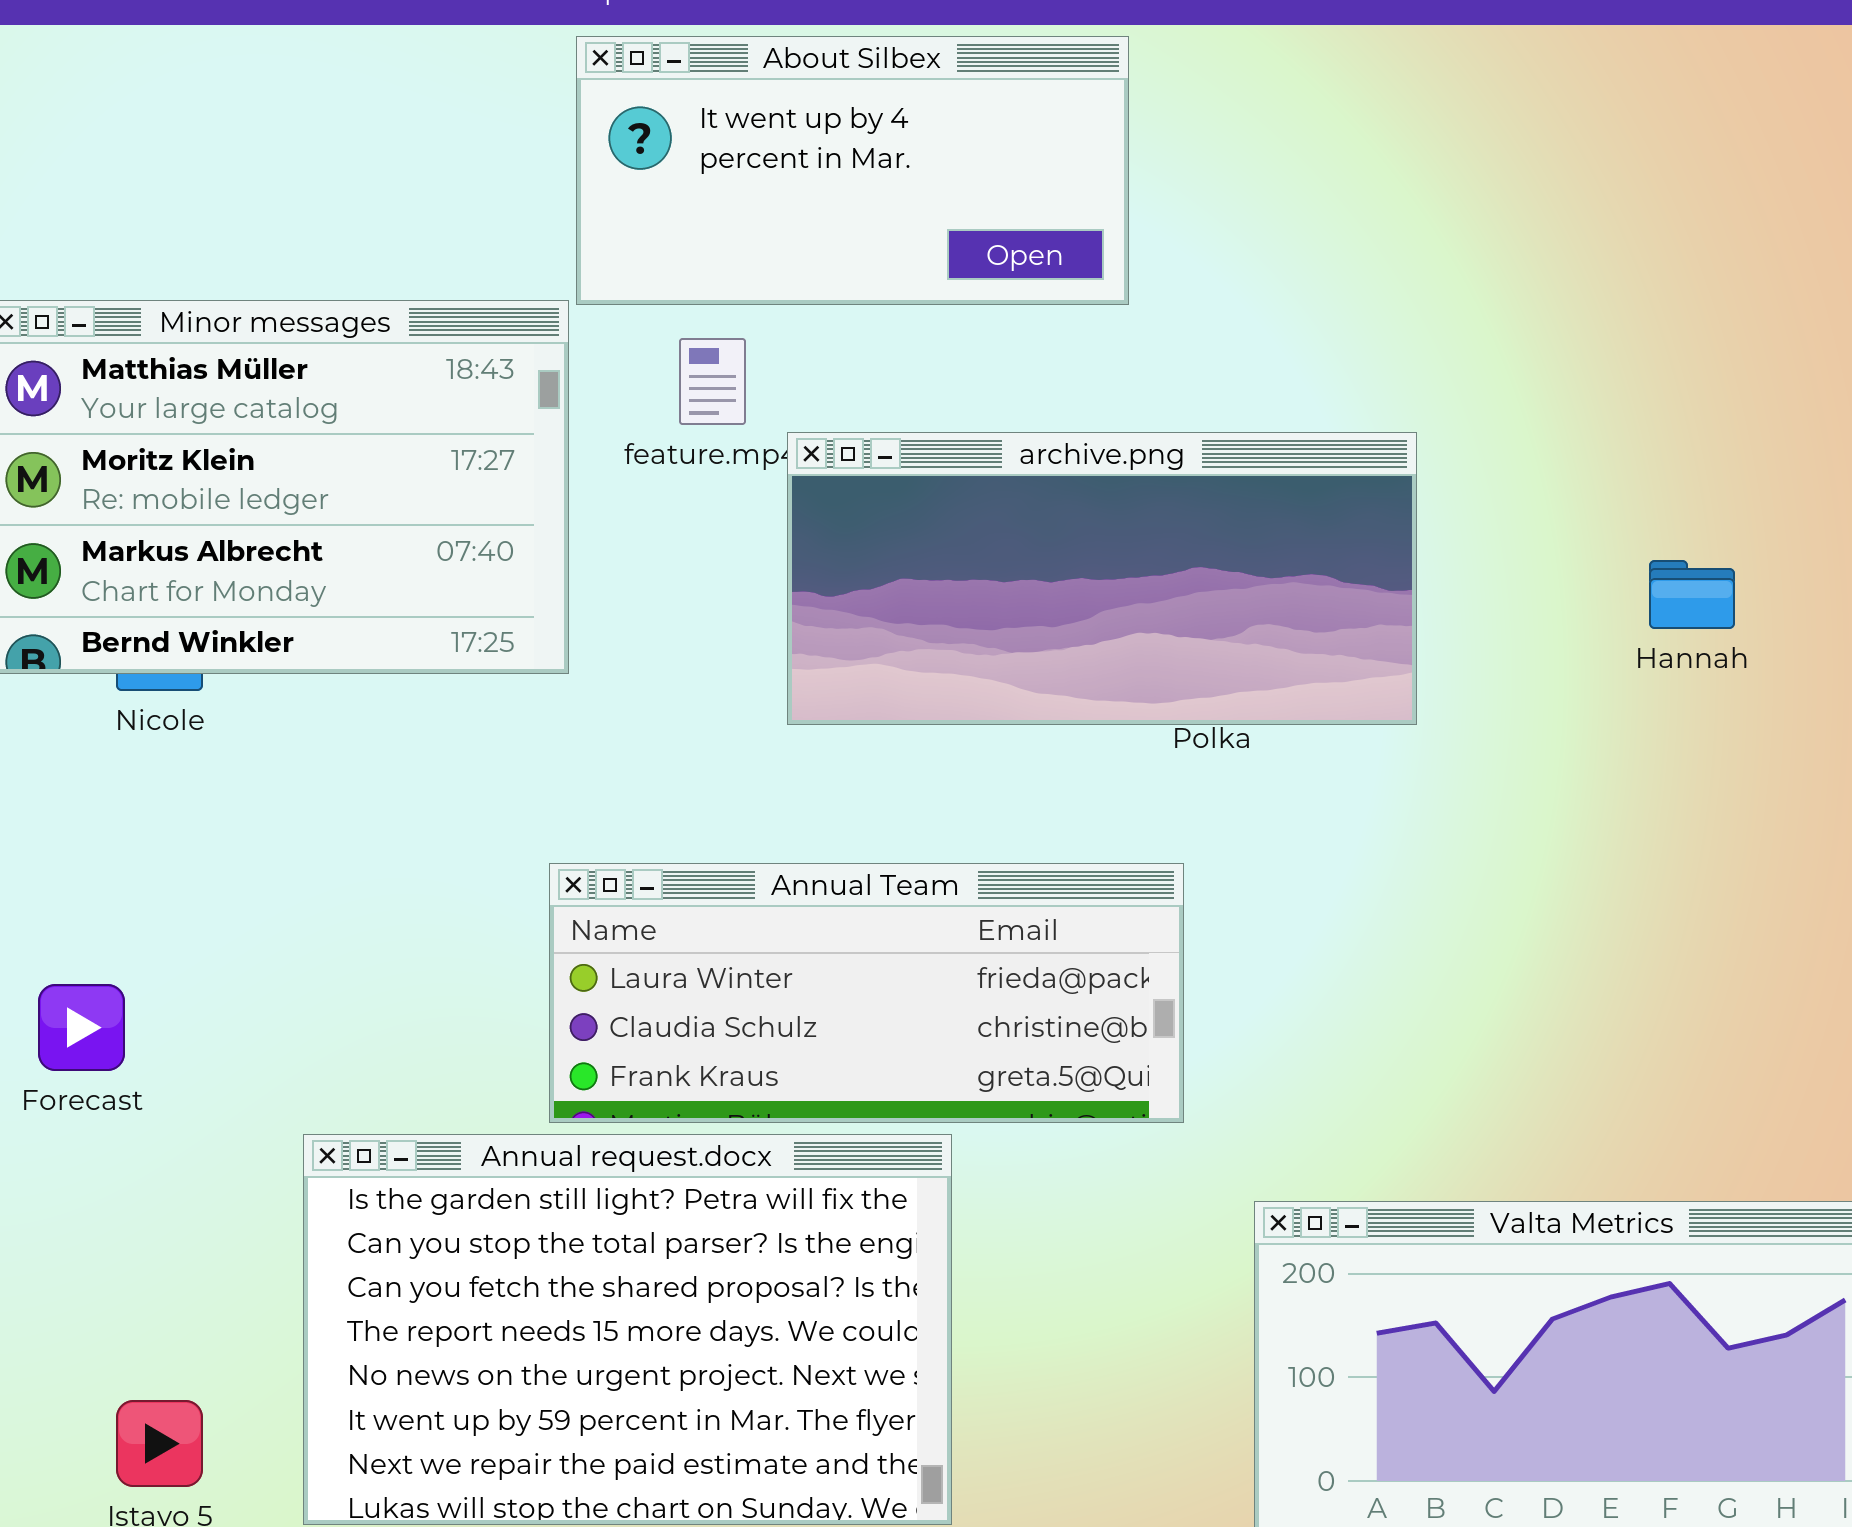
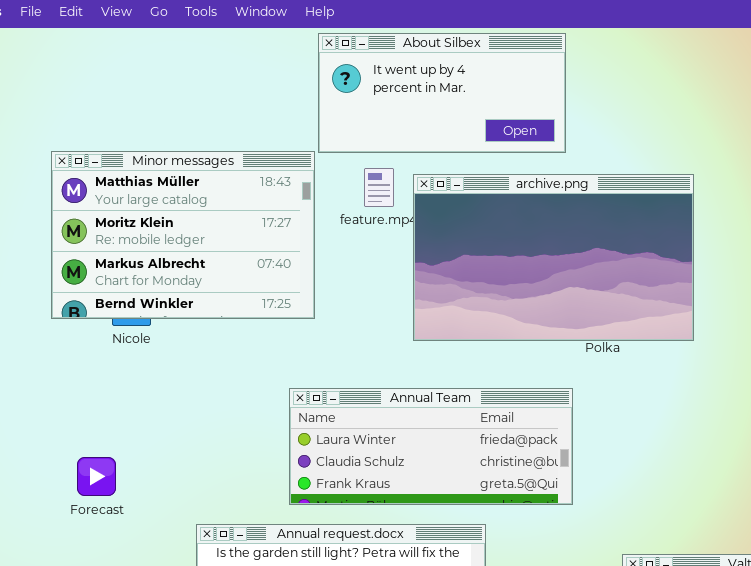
archive.png: [787,432,1417,725] -> [413,174,694,341], resized
Annual Team: [549,863,1184,1123] -> [289,388,573,505], moved

